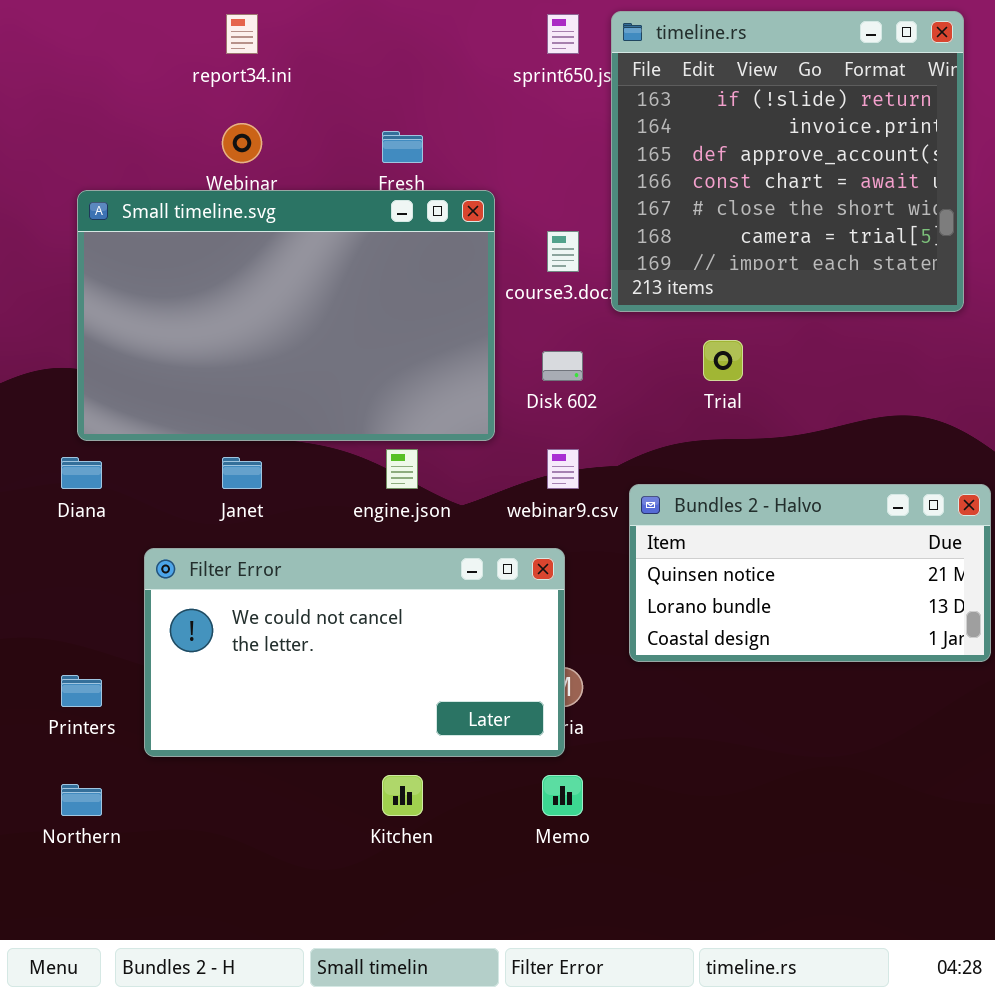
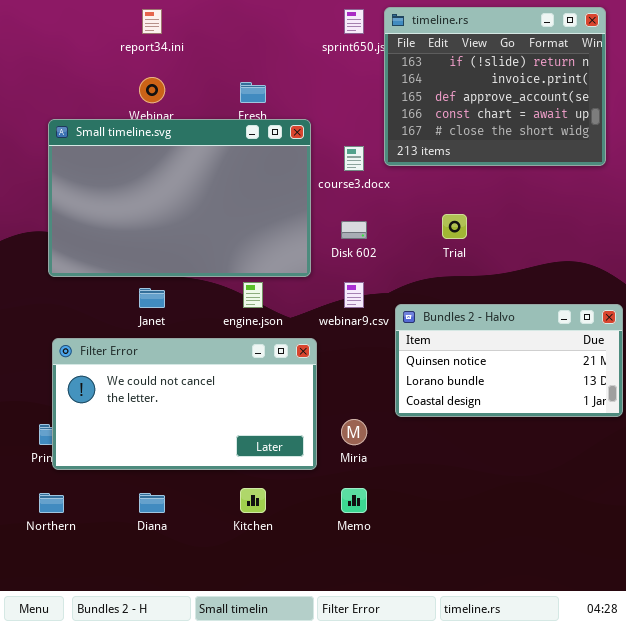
timeline.rs: [611,11,964,312] -> [384,7,606,166], resized
Diana: [61,457,102,489] -> [139,493,165,513], moved
Filter Error: [144,548,565,757] -> [52,338,317,470], moved

